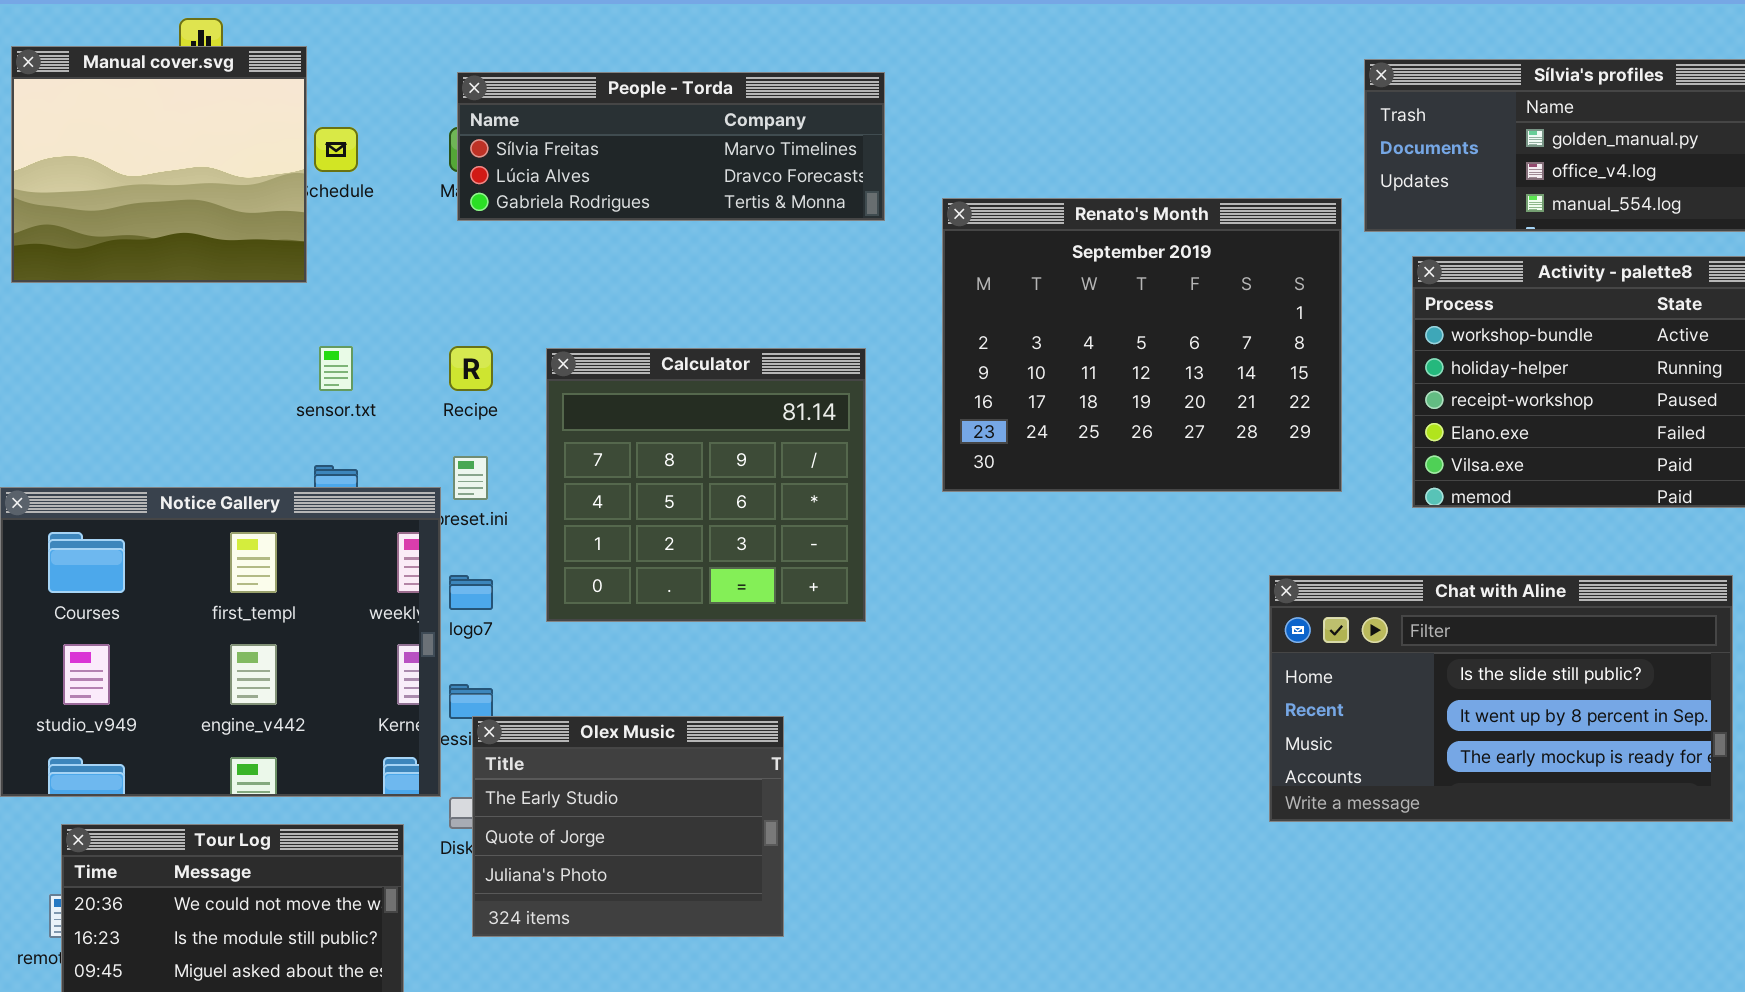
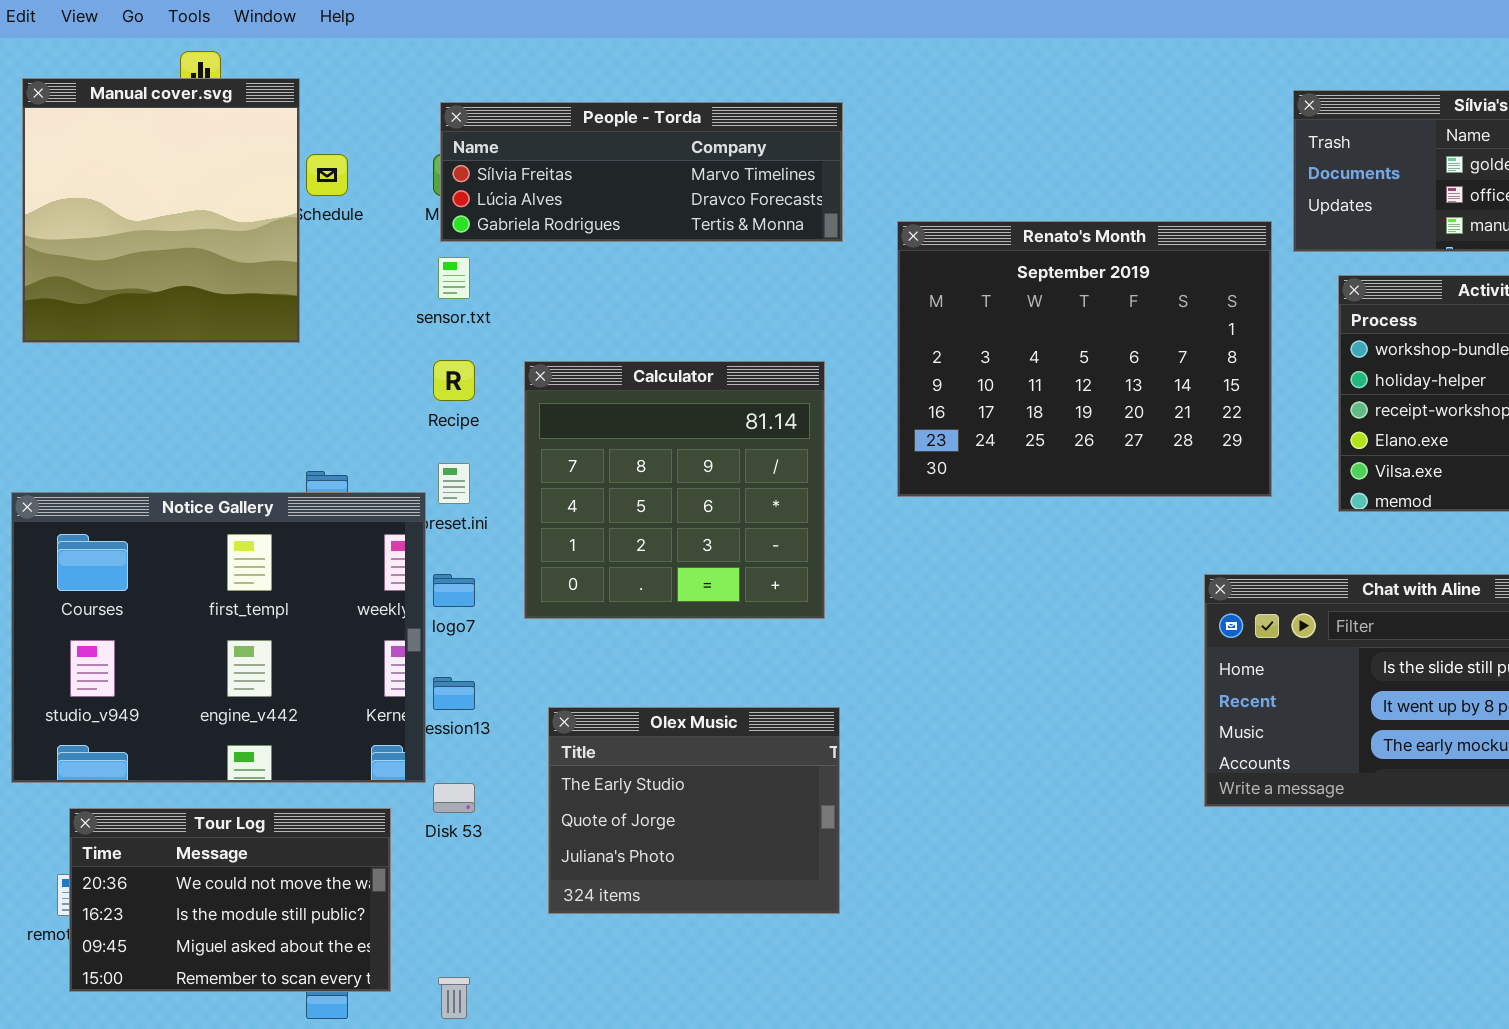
Manual cover.svg: [11,46,307,283] -> [22,78,300,343], resized
sensor.txt: [319,346,353,391] -> [438,257,470,299], moved
Olex Music: [472,716,784,937] -> [548,707,840,914], moved

